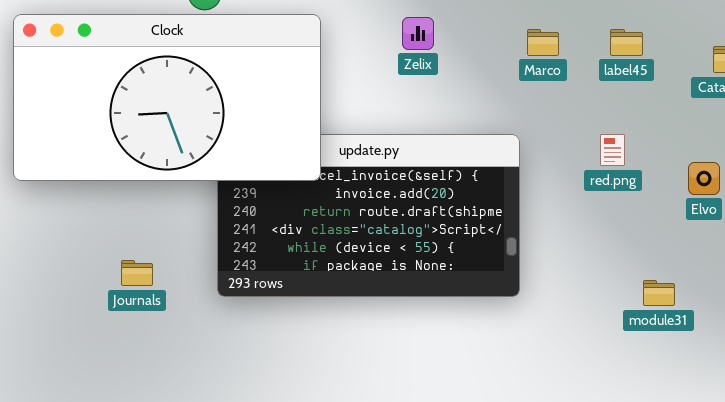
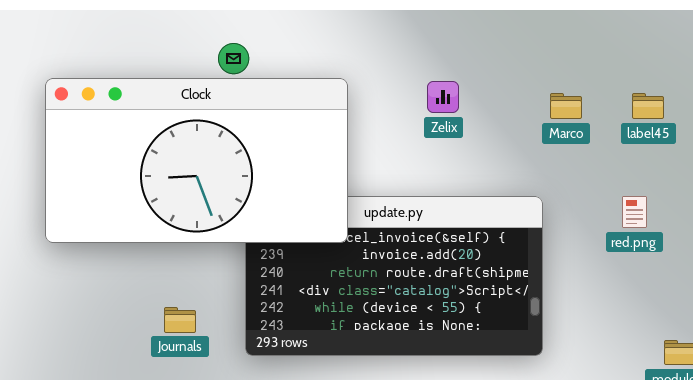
Journals: [121,260,153,286] -> [164,307,196,333], moved

